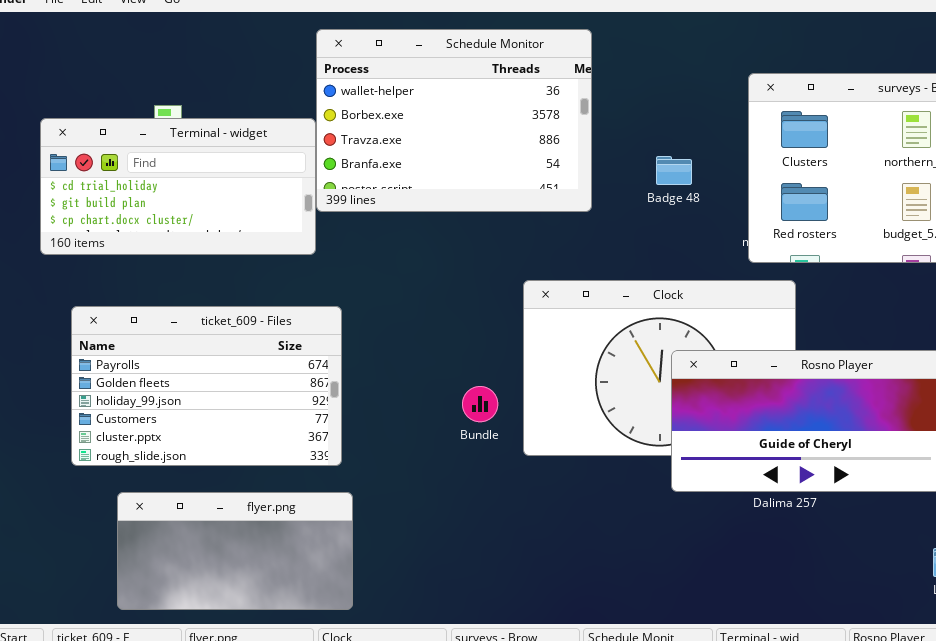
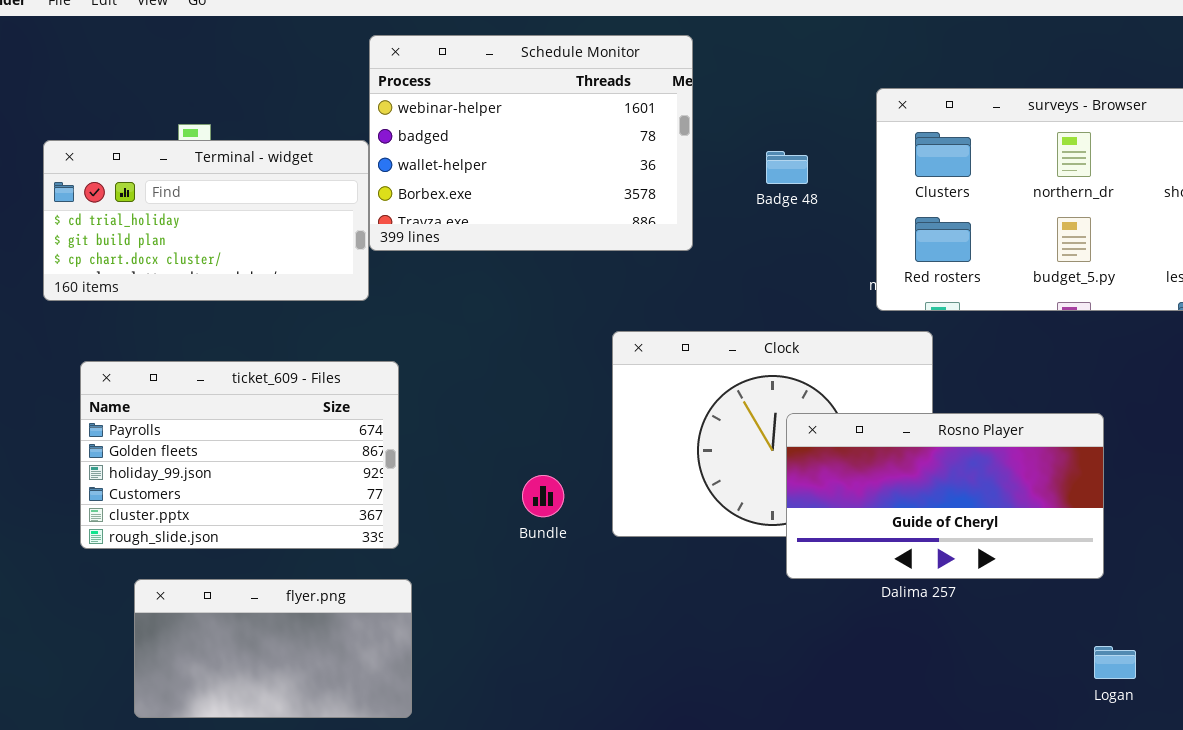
Schedule Monitor: [316,29,592,212] -> [369,35,693,251], scrolled up 2 rows
Badge 48: [656,156,692,185] -> [766,151,808,184], moved
Bundle: [462,386,498,422] -> [522,475,564,517], moved

